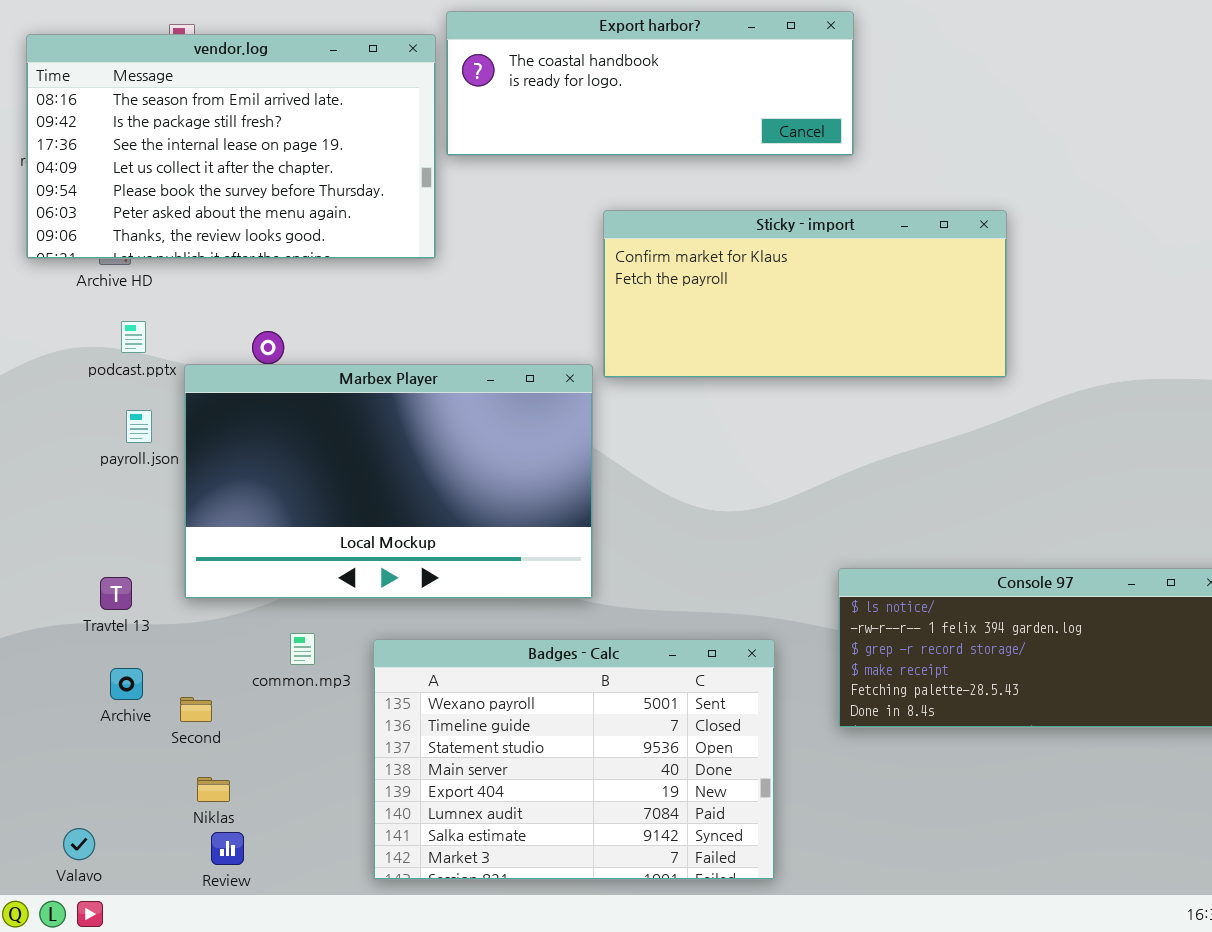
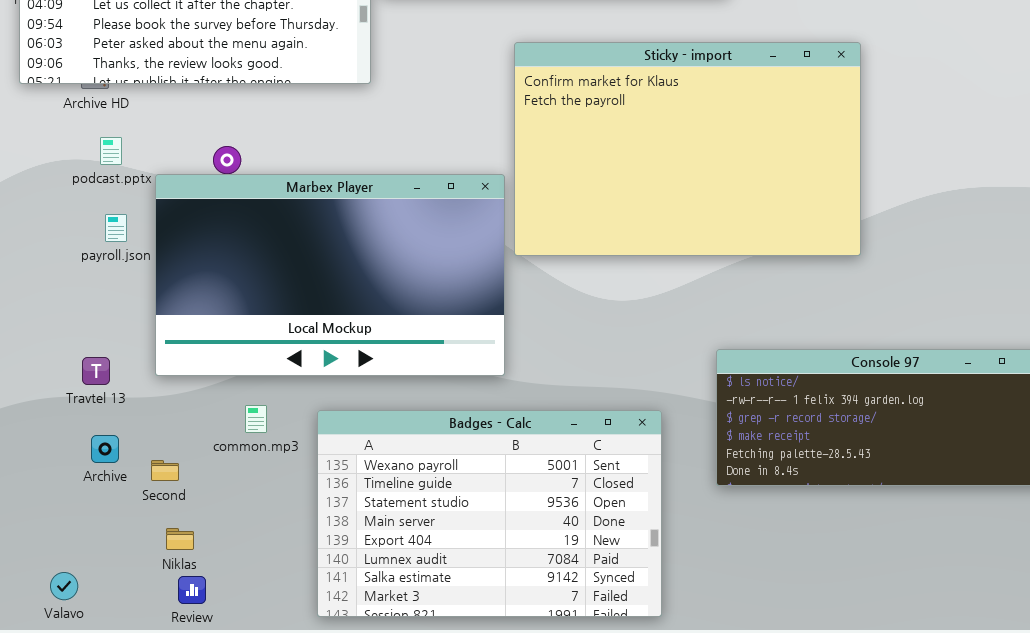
Sticky - import: [603,210,1007,378] -> [514,42,861,256], resized

